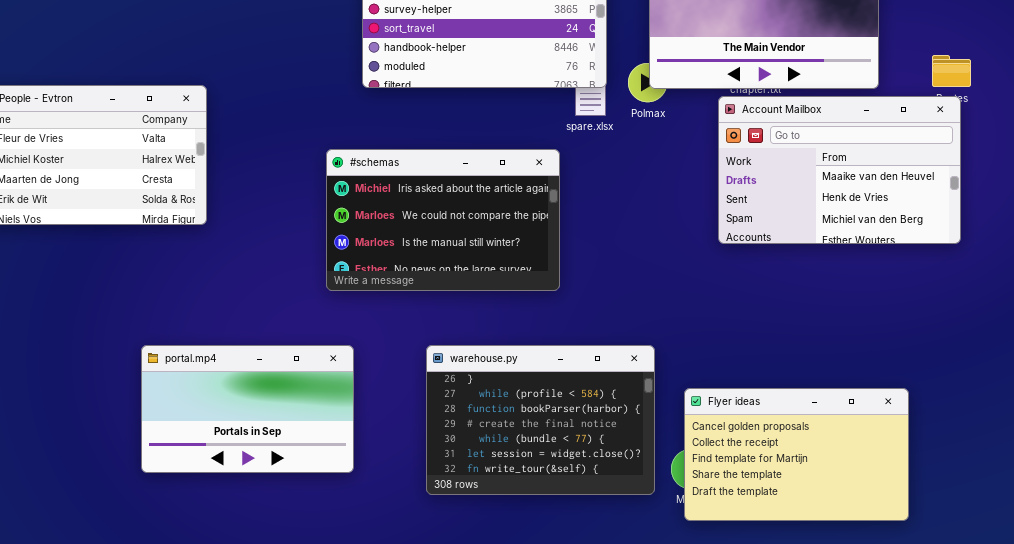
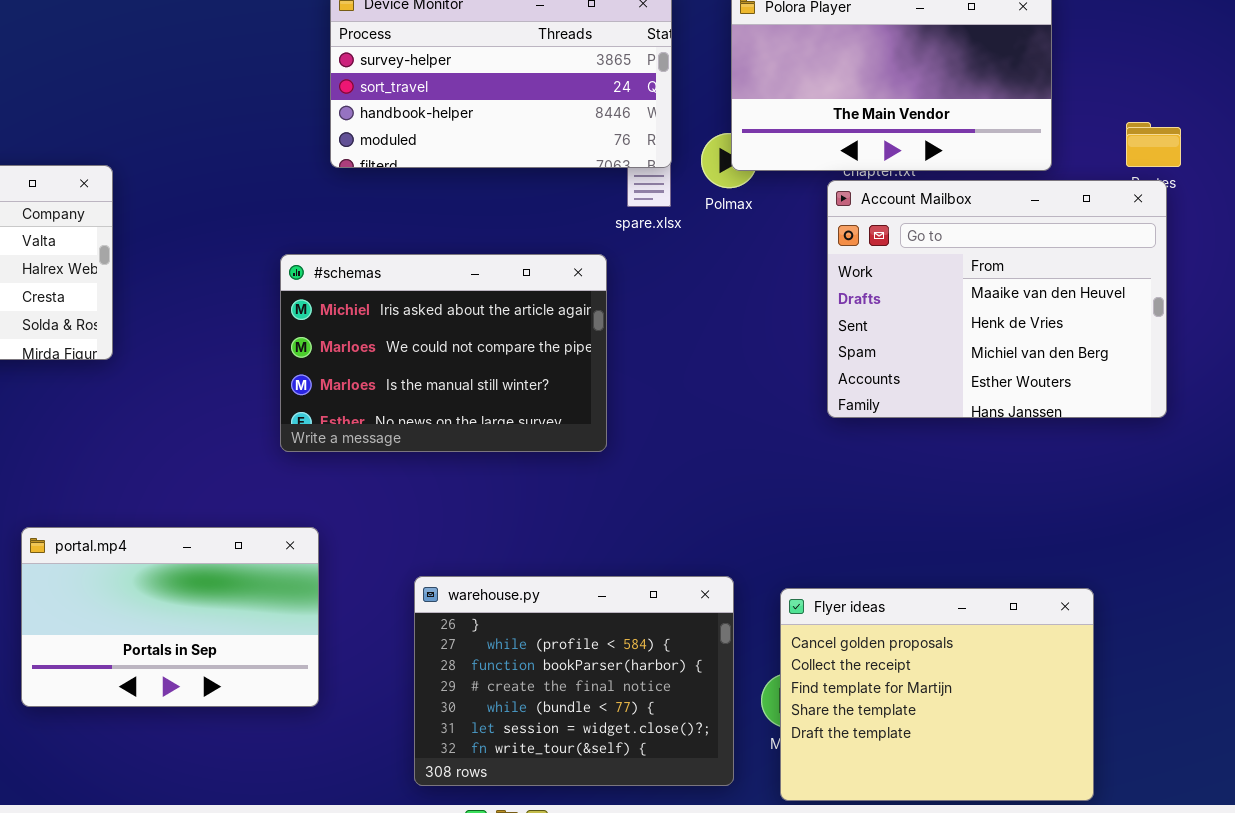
Account Mailbox: [718,96,961,244] -> [827,180,1167,418], resized
warehouse.py: [426,345,655,495] -> [414,576,734,786], moved
Flyer ideas: [684,388,909,521] -> [780,588,1094,801], resized

